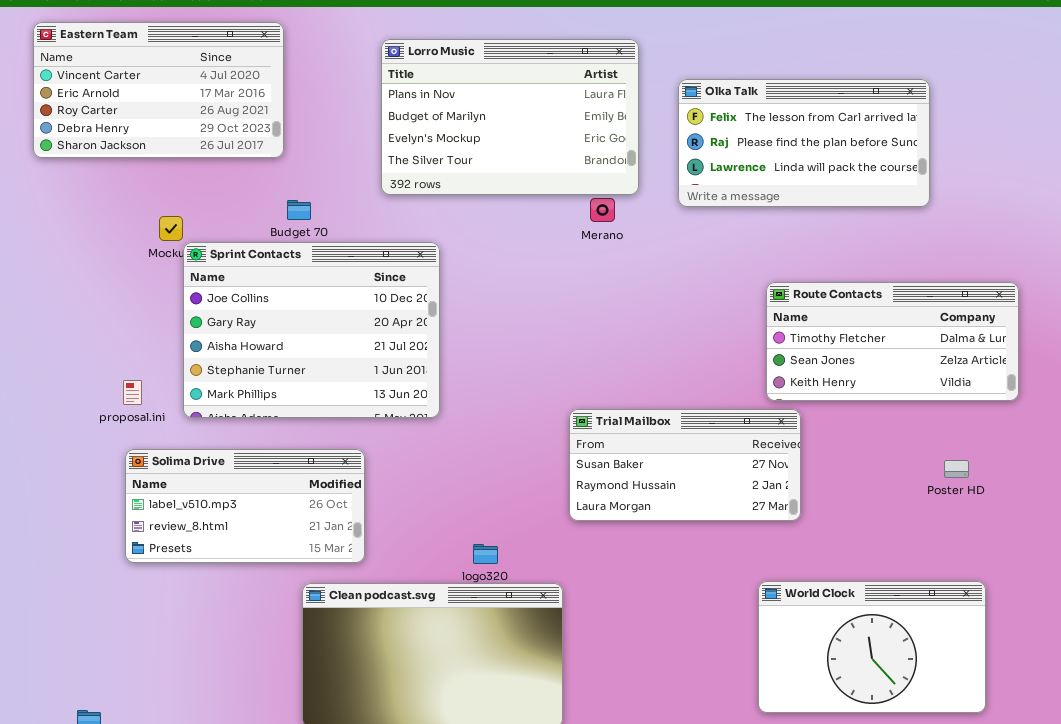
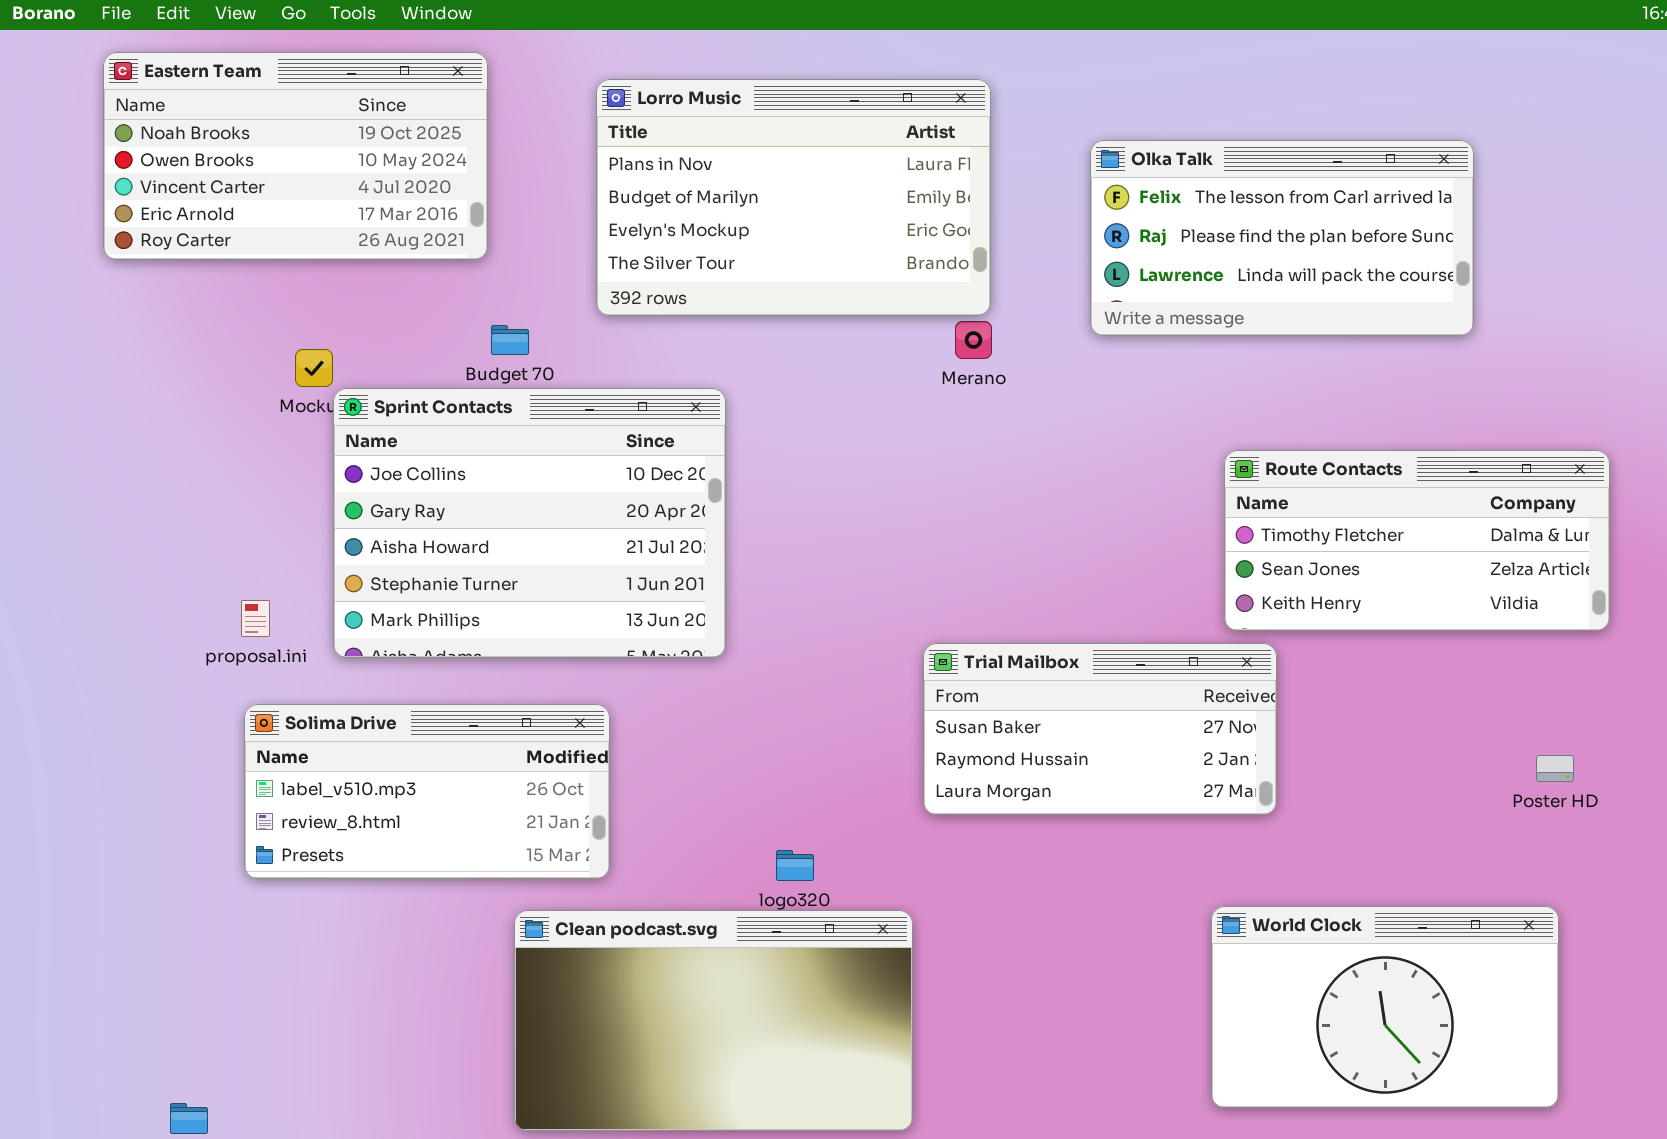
Eastern Team: [33,22,284,158] -> [103,52,488,260], scrolled up 2 rows
Lorro Music: [381,39,639,195] -> [596,79,991,316], moved
Poster HD: [944,460,969,478] -> [1536,755,1574,782], moved

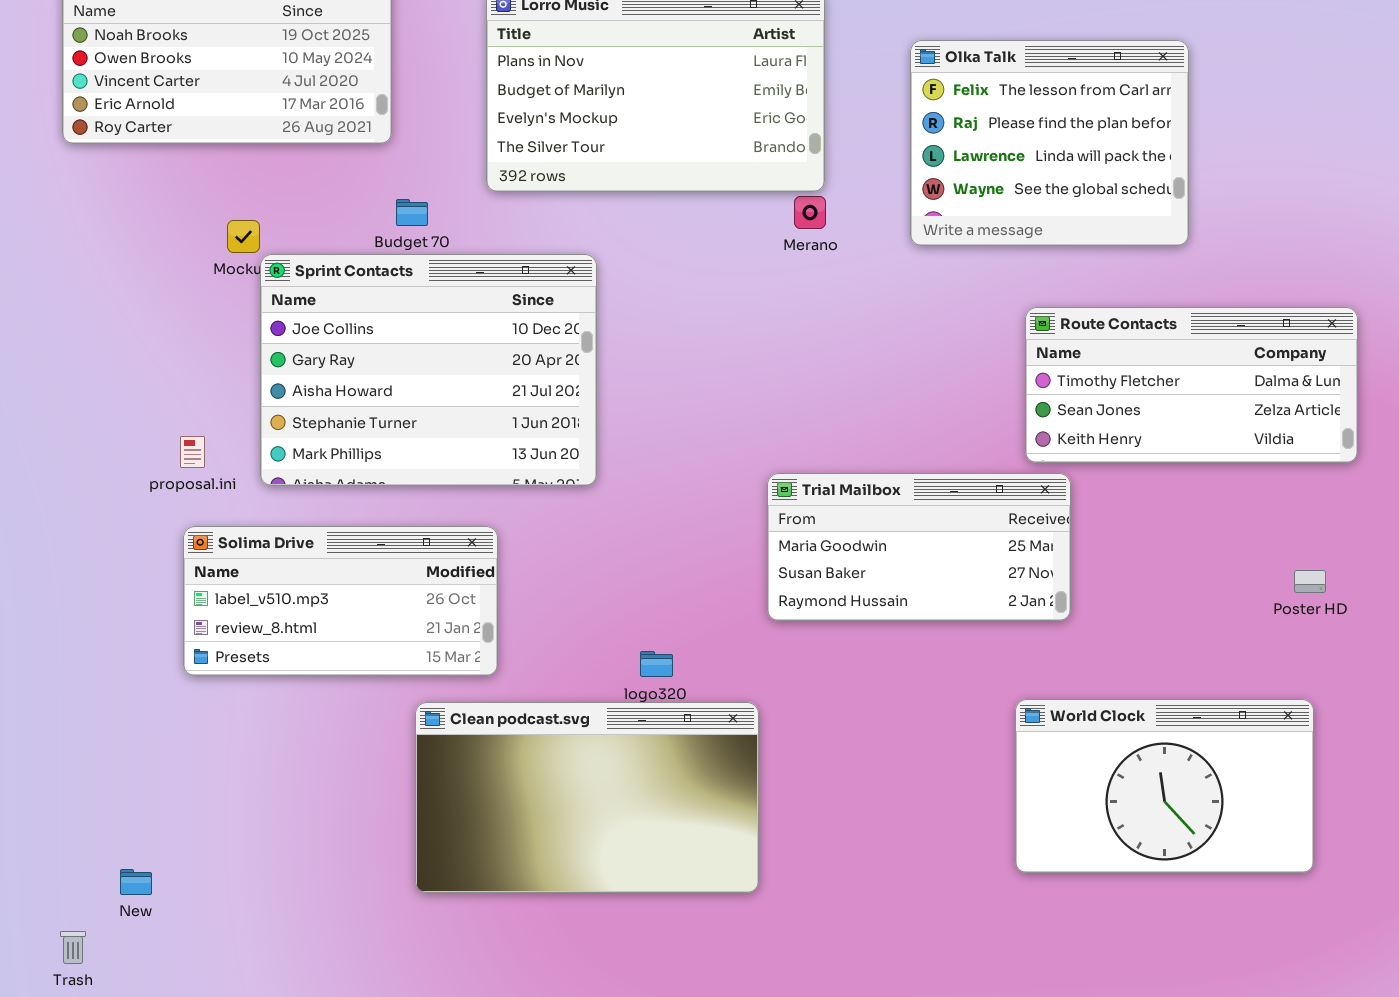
Olka Talk: [1090,140,1474,336] -> [910,40,1189,246], resized
Trial Mailbox: [923,643,1277,815] -> [767,473,1071,621], scrolled up 1 row

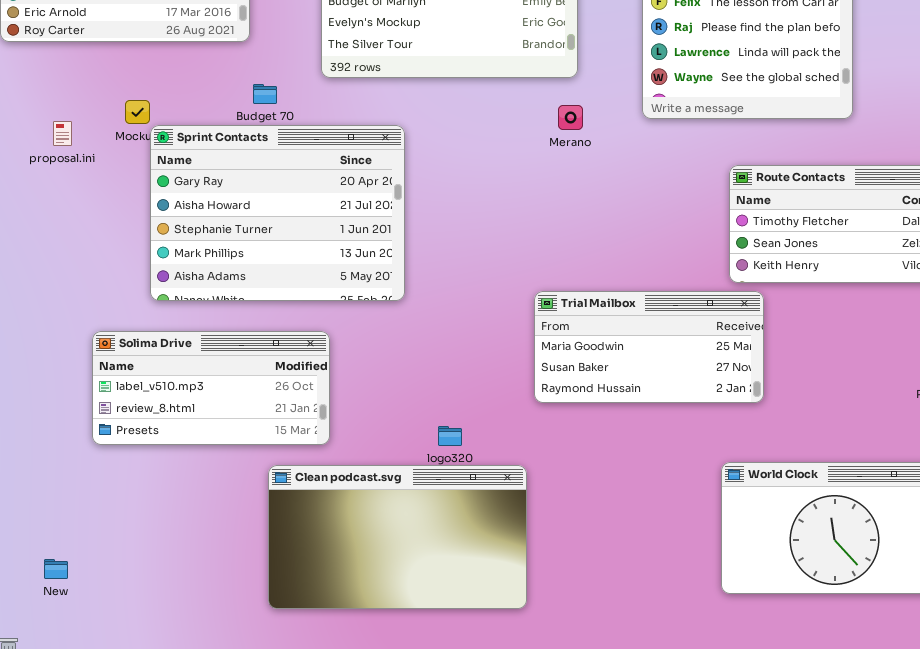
Merano: [794,196,826,229] -> [558,105,583,130], moved
Sprint Contacts: [260,254,597,486] -> [150,125,405,301], scrolled down 1 row
proposal.ini: [180,436,205,468] -> [53,121,72,146], moved
New: [120,869,152,895] -> [44,559,68,579], moved

